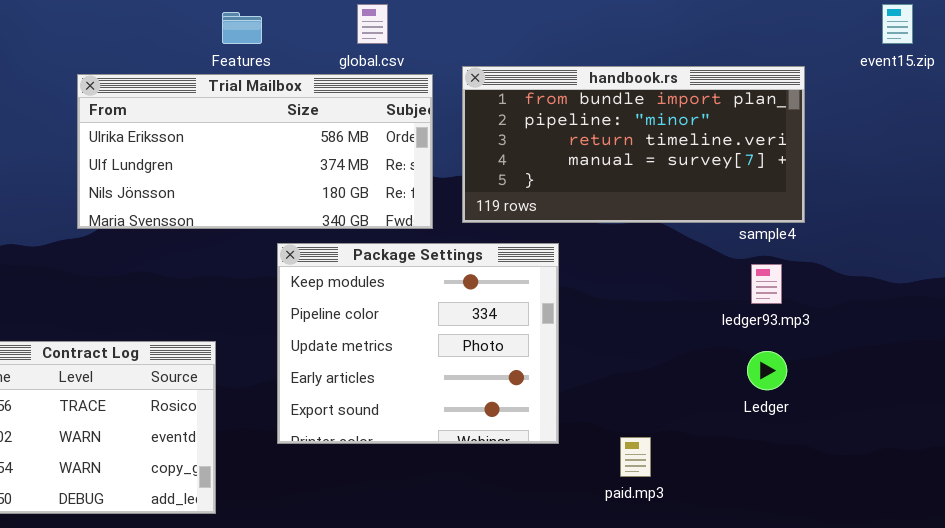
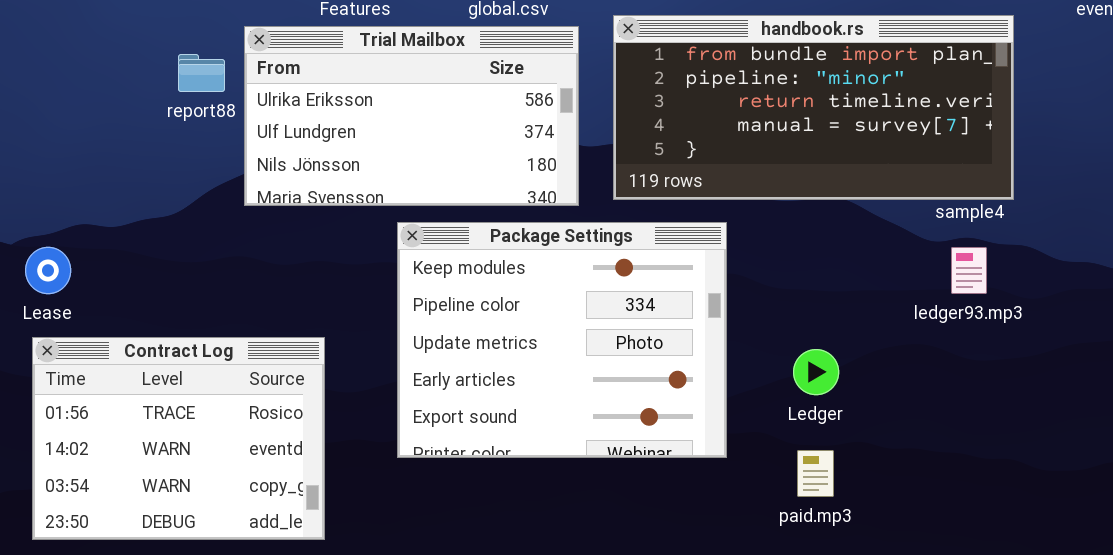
Trial Mailbox: [77,74,433,229] -> [244,26,579,206], resized
Ledger: [747,351,787,390] -> [793,349,839,395], moved

